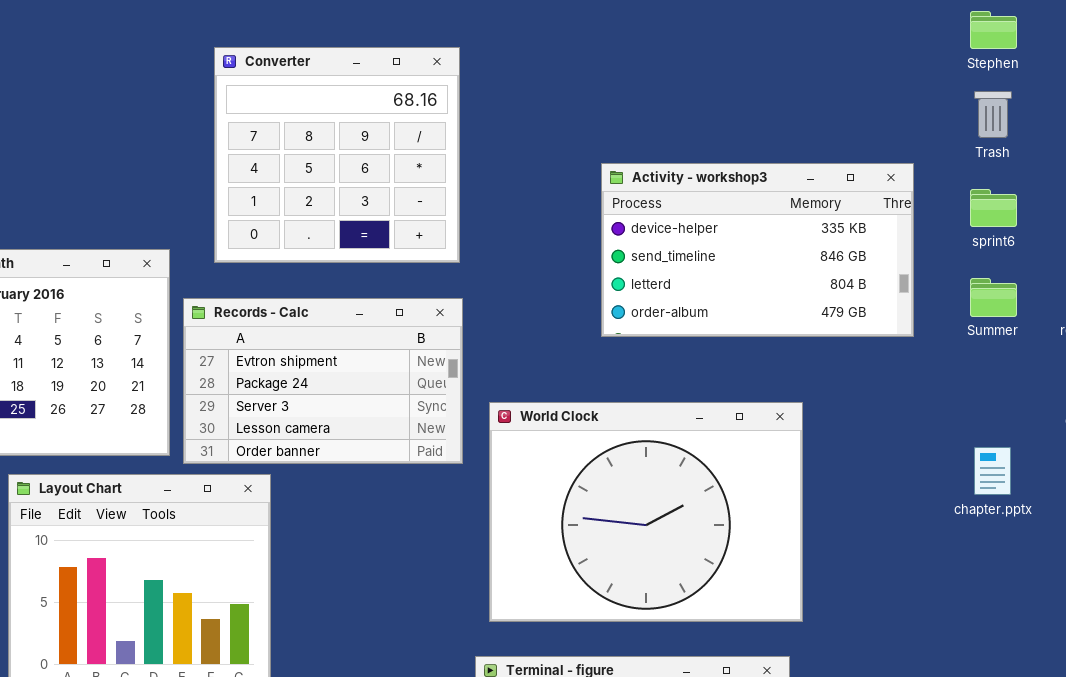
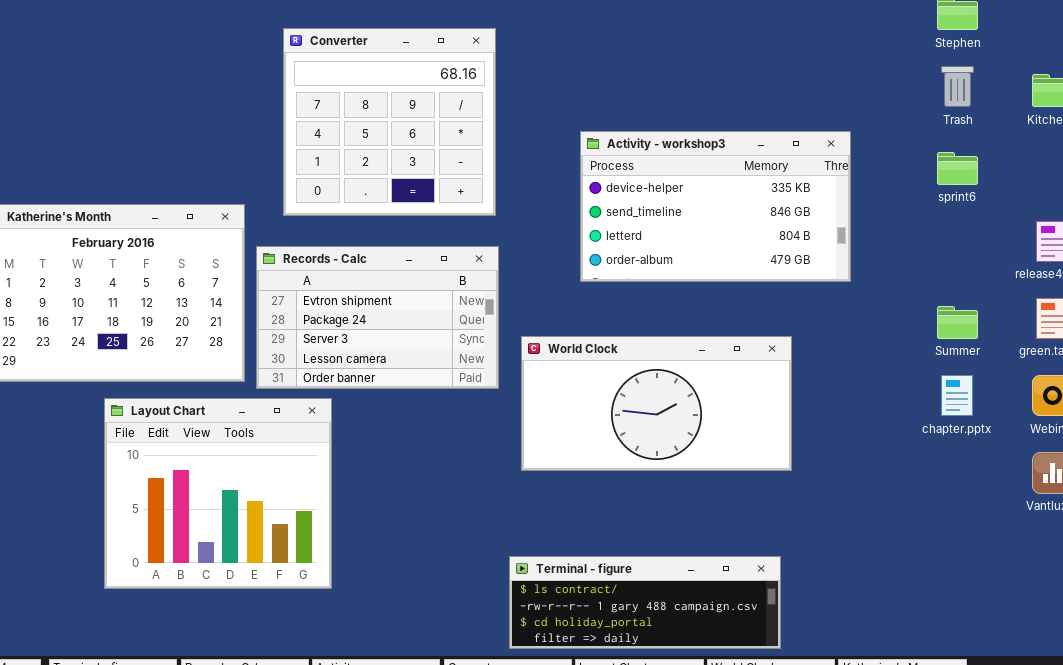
Activity - workshop3: [601,163,914,337] -> [580,131,851,282], moved
Summer: [970,278,1017,317] -> [937,306,978,339], moved
World Clock: [489,402,803,622] -> [521,336,792,471], resized

